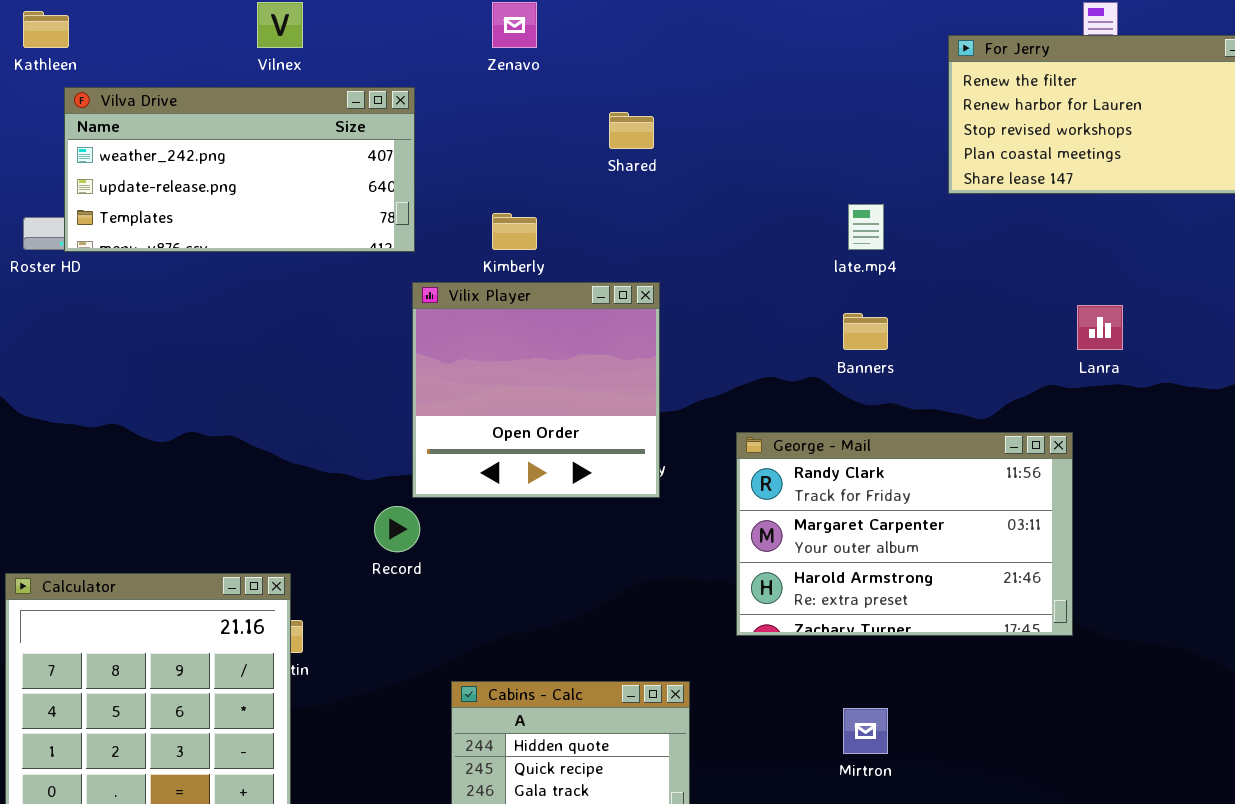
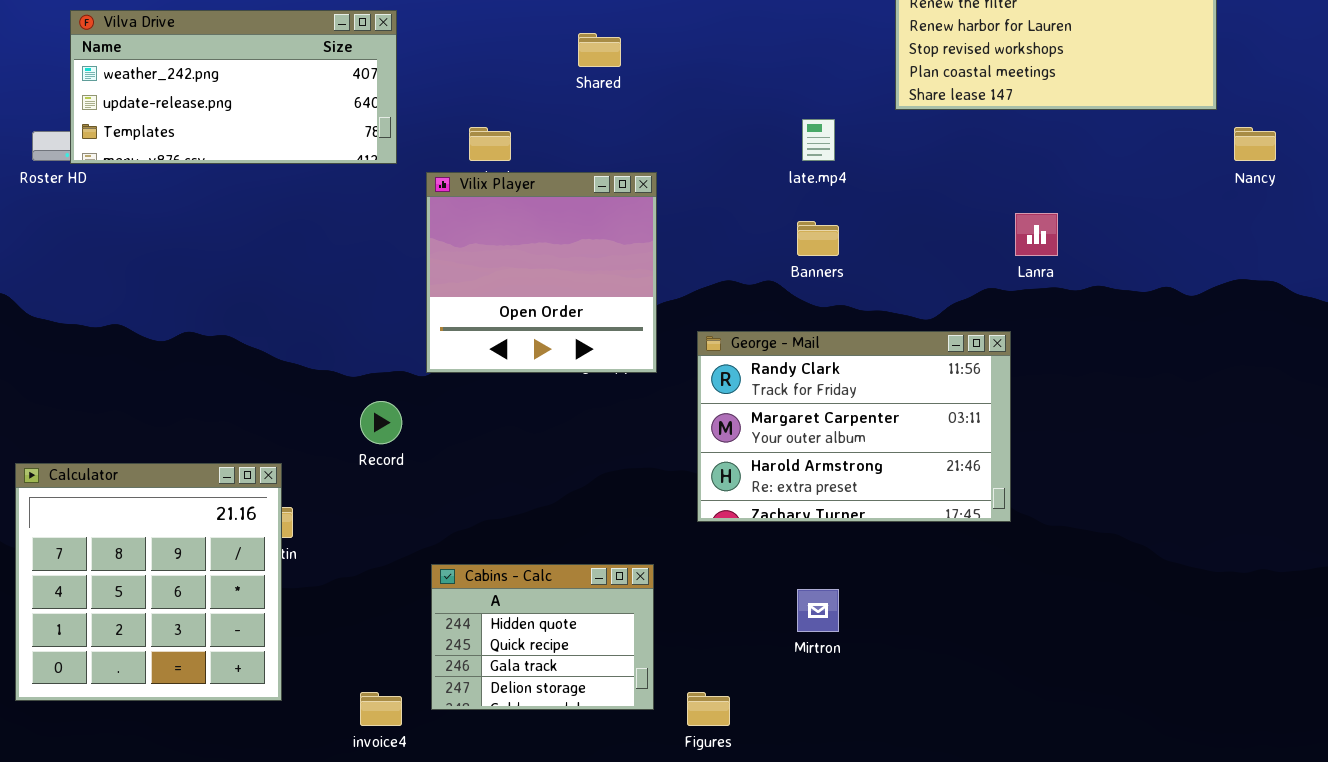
Vilix Player: [412,282,660,498] -> [426,172,657,373], moved

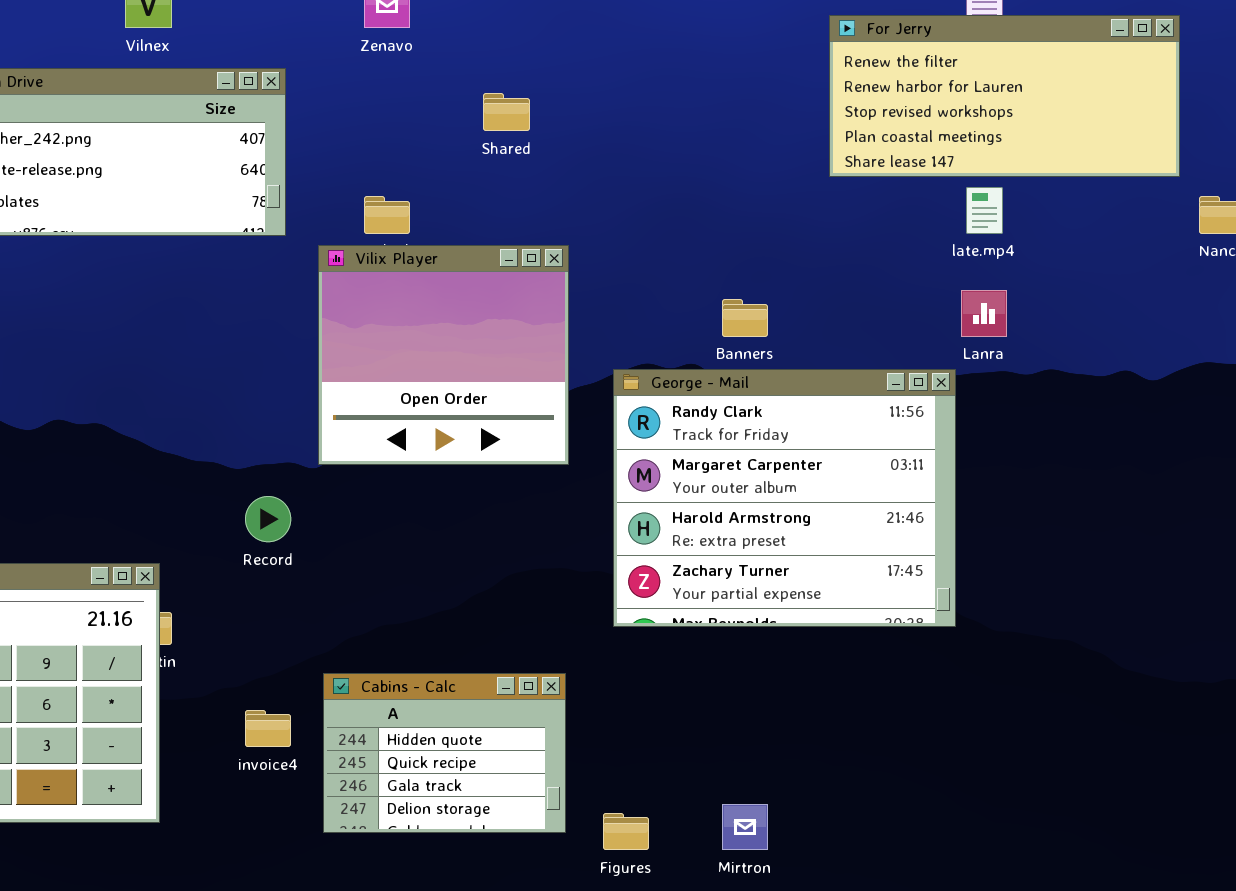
late.mp4: [802,119,835,161] -> [966,187,1003,234], moved
George - Mail: [697,331,1011,522] -> [613,369,956,627], resized
Mirtron: [797,589,839,632] -> [722,804,768,850], moved
invoice4: [360,692,402,726] -> [245,710,291,747], moved

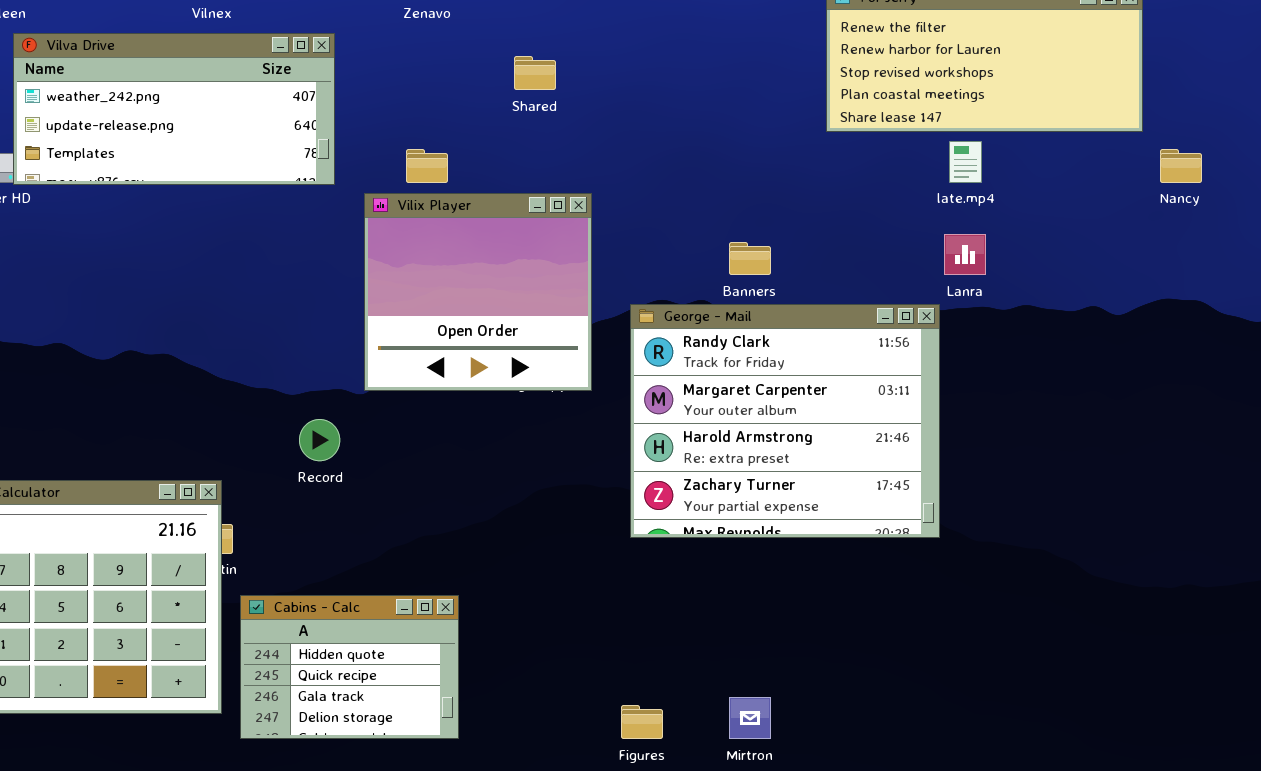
Cabins - Calc: [323,673,566,833] -> [240,595,459,739], moved

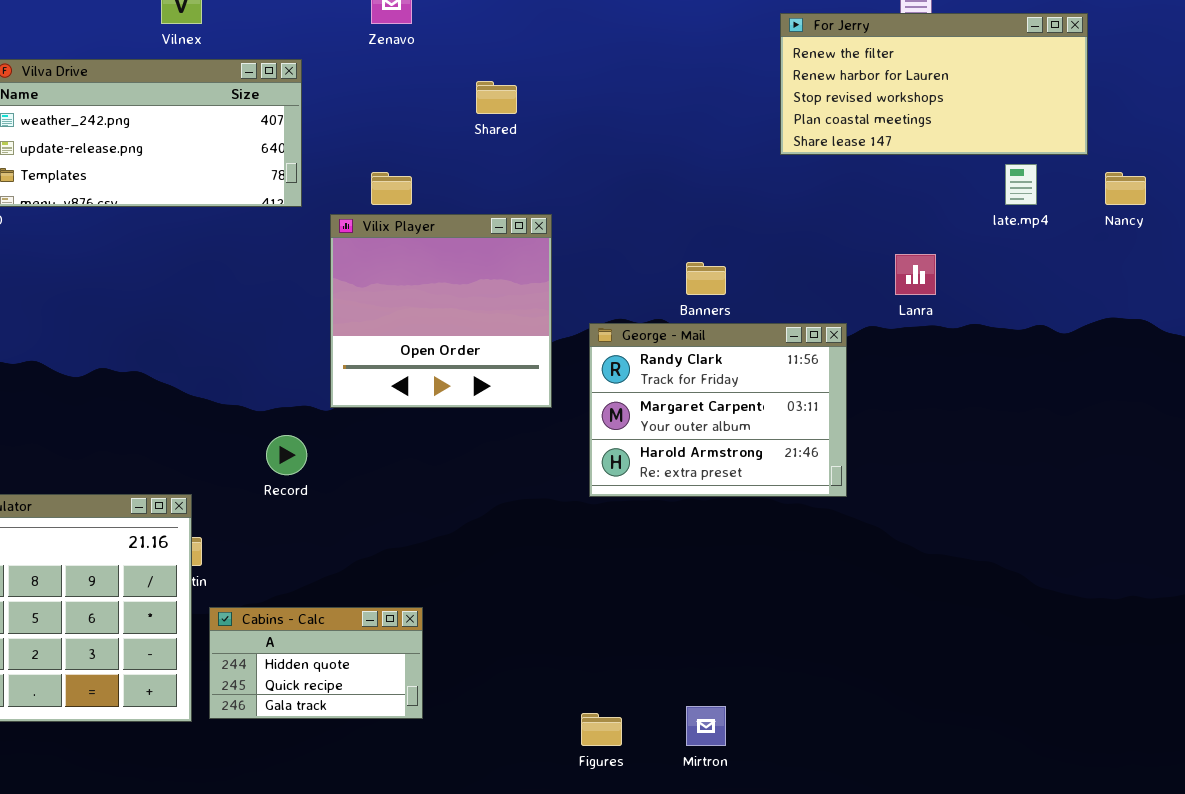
late.mp4: [949,141,982,183] -> [1005,164,1037,205], moved
George - Mail: [630,304,940,538] -> [589,323,847,497], resized
Cabins - Calc: [240,595,459,739] -> [209,607,423,719], resized

